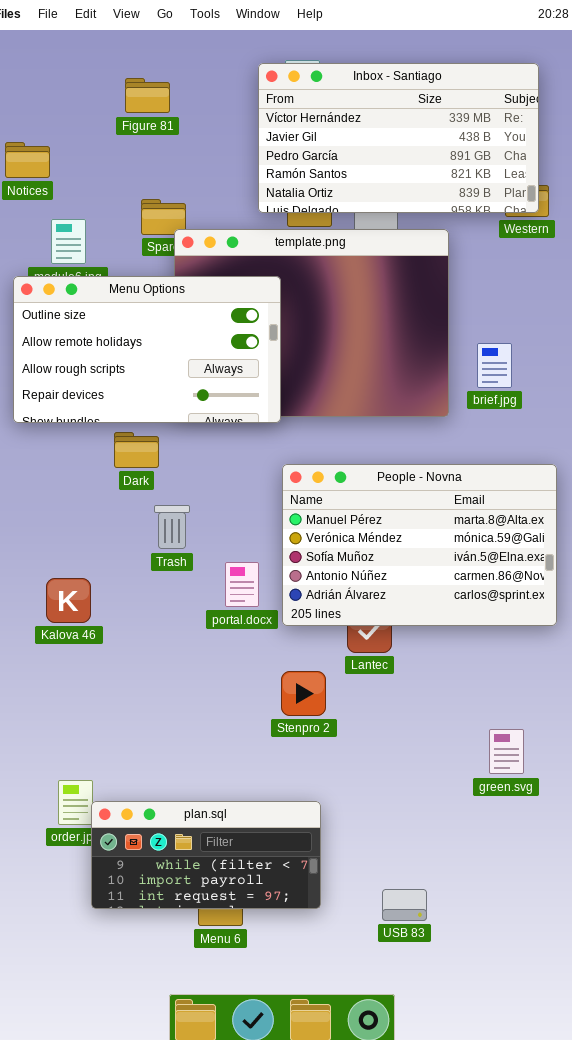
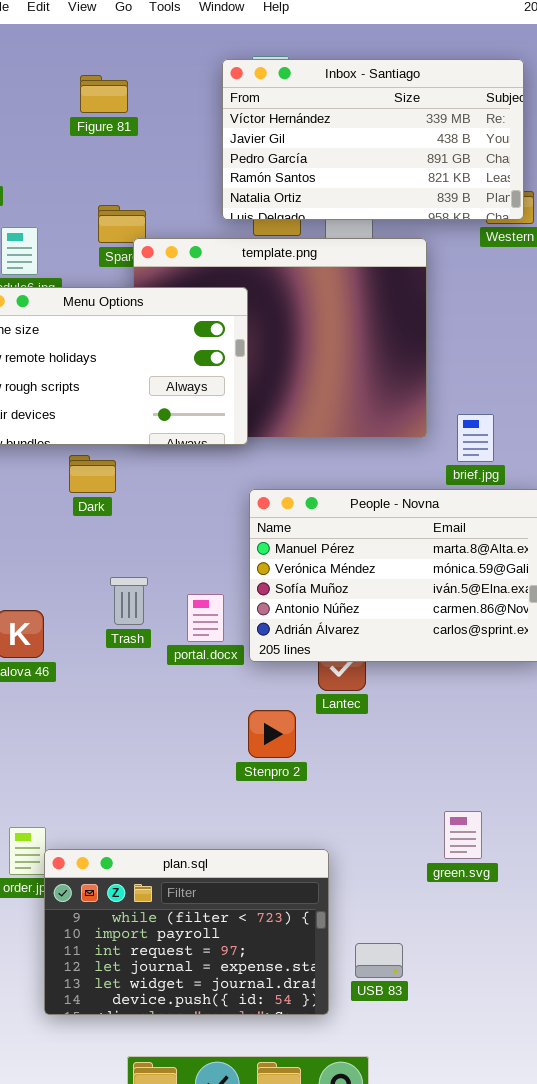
brief.jpg: [477,343,512,388] -> [457,414,494,462], moved
Trash: [154,505,190,549] -> [110,577,148,625], moved
green.svg: [489,729,524,774] -> [444,811,482,859], moved
plan.sql: [91,801,321,909] -> [44,849,329,1015], resized

